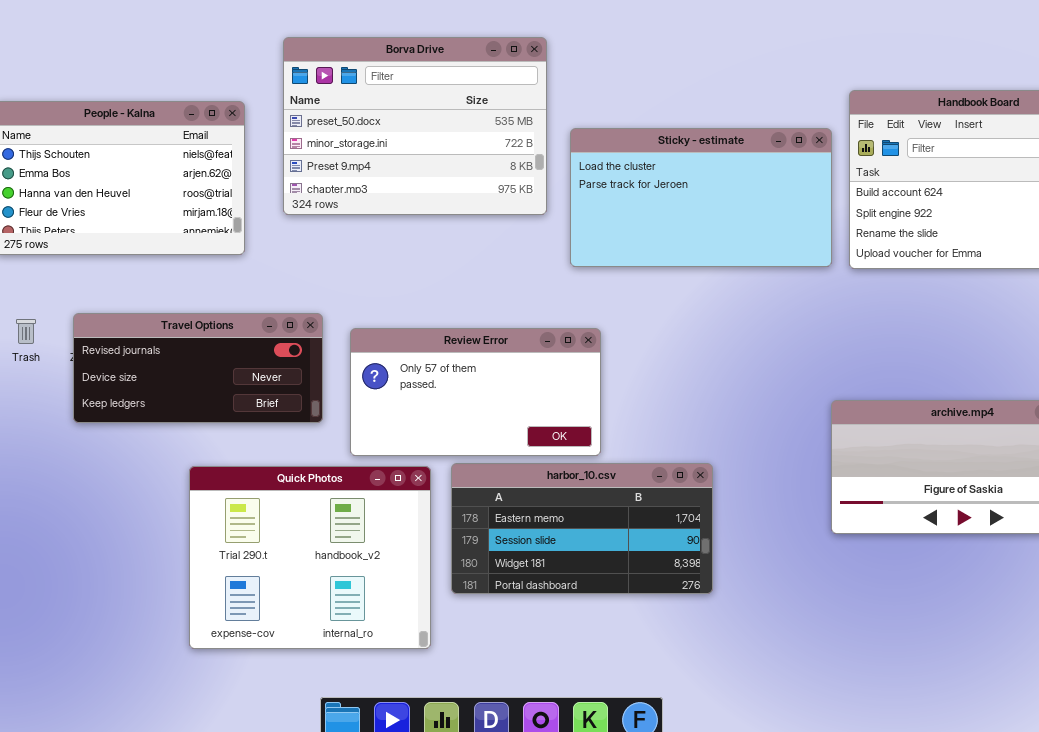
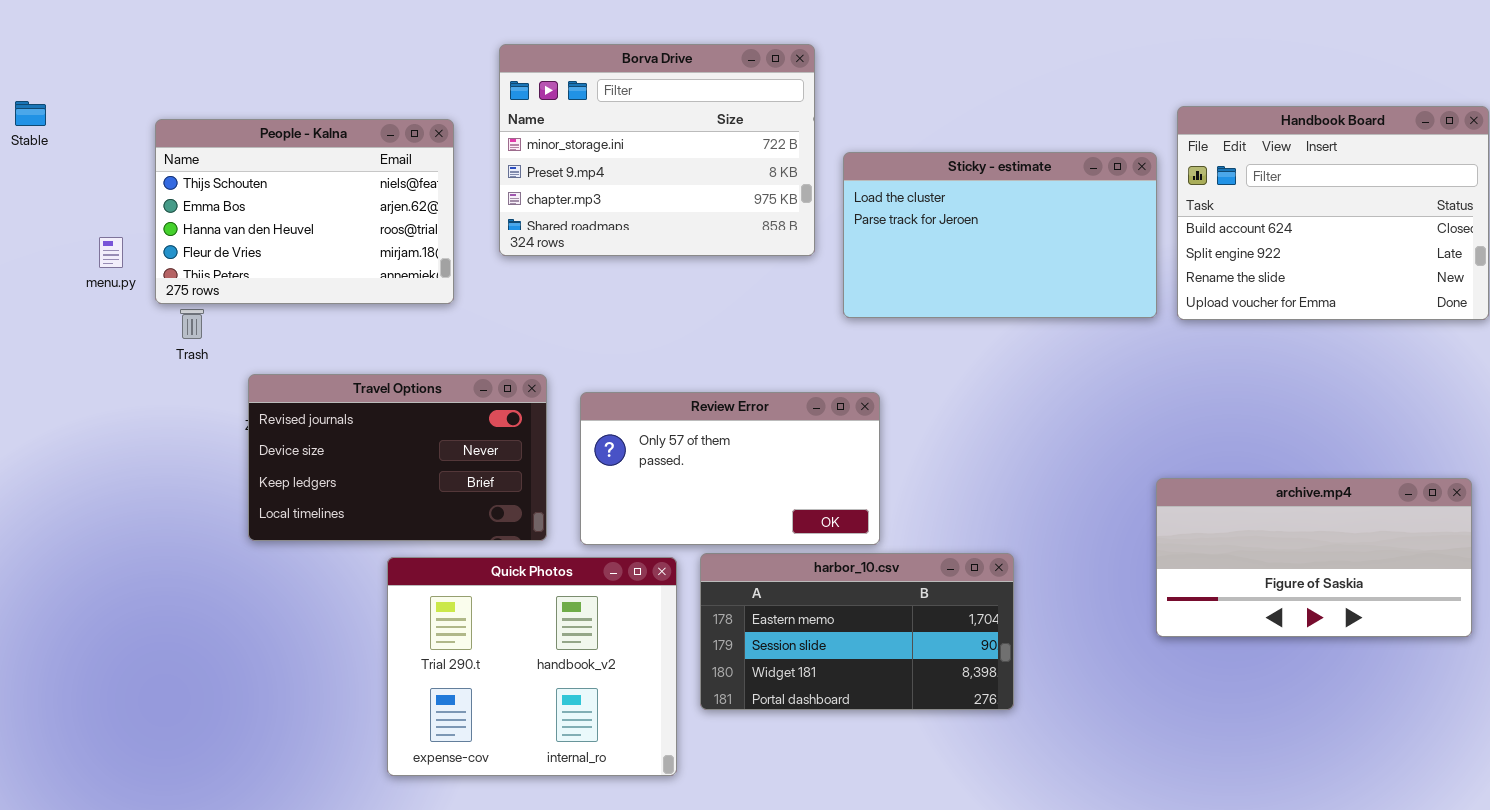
Borva Drive: [283,37,547,215] -> [499,44,815,256], scrolled down 1 row
Travel Options: [73,313,323,423] -> [248,374,547,541], resized
Trash: [16,319,36,344] -> [180,309,204,339], moved

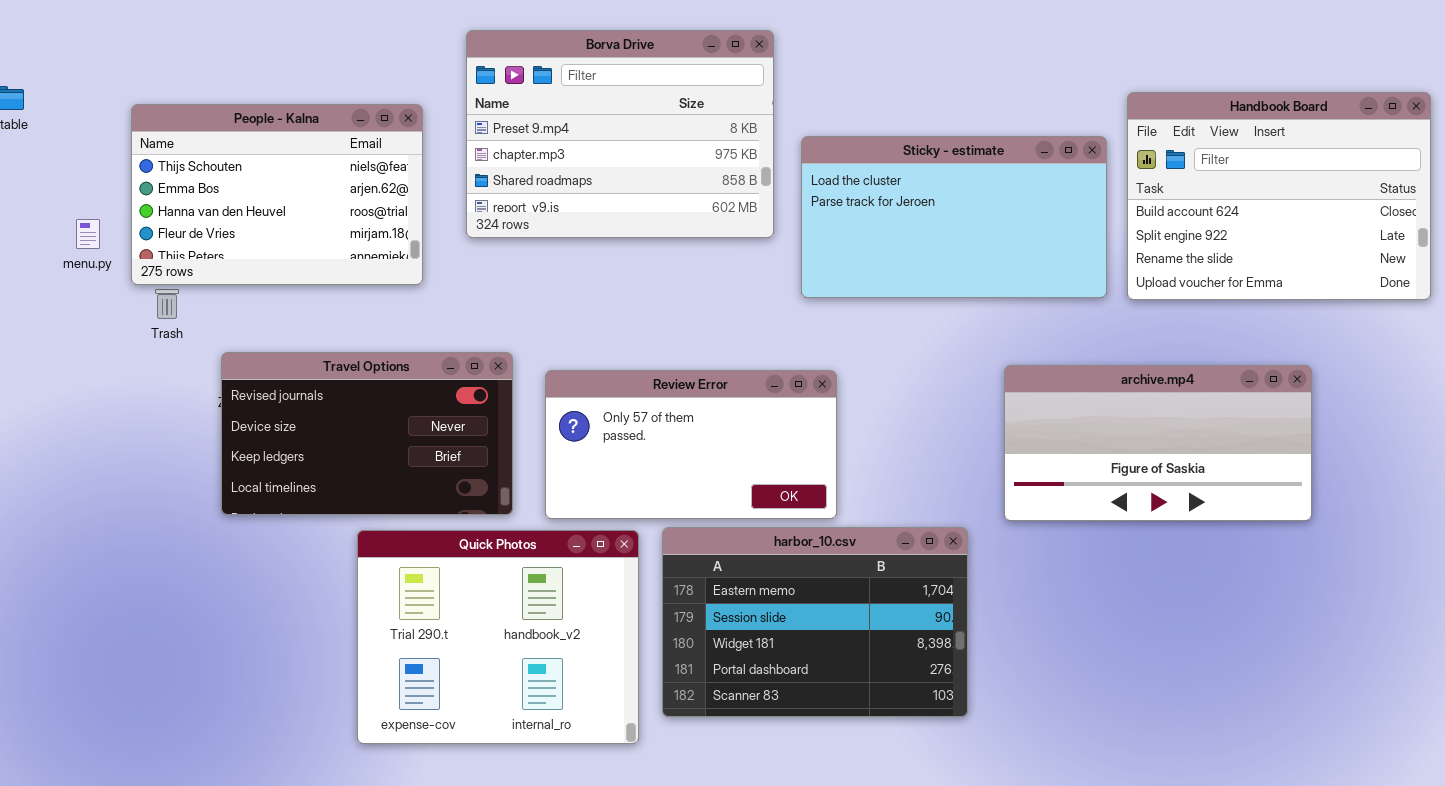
Borva Drive: [499,44,815,256] -> [466,30,774,238], scrolled down 1 row
archive.mp4: [1156,478,1472,637] -> [1004,365,1312,521], moved
harbor_10.csv: [700,553,1014,710] -> [662,527,968,717], resized

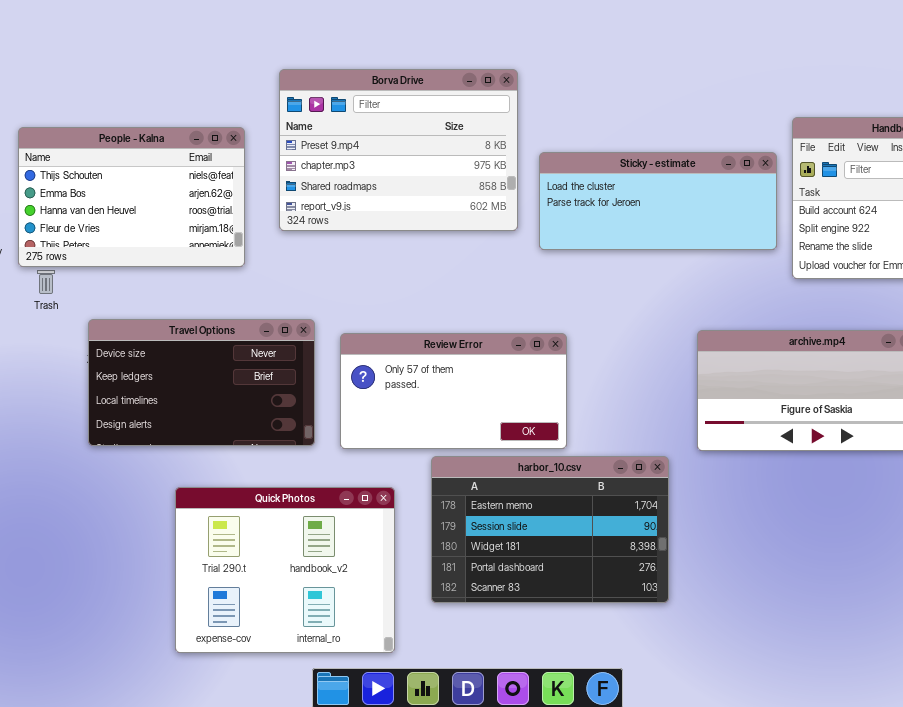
Sticky - estimate: [801,136,1107,298] -> [539,152,777,250], resized
Travel Options: [221,352,513,515] -> [88,319,315,446], scrolled down 1 row
Quick Photos: [357,530,639,744] -> [175,487,395,653], moved

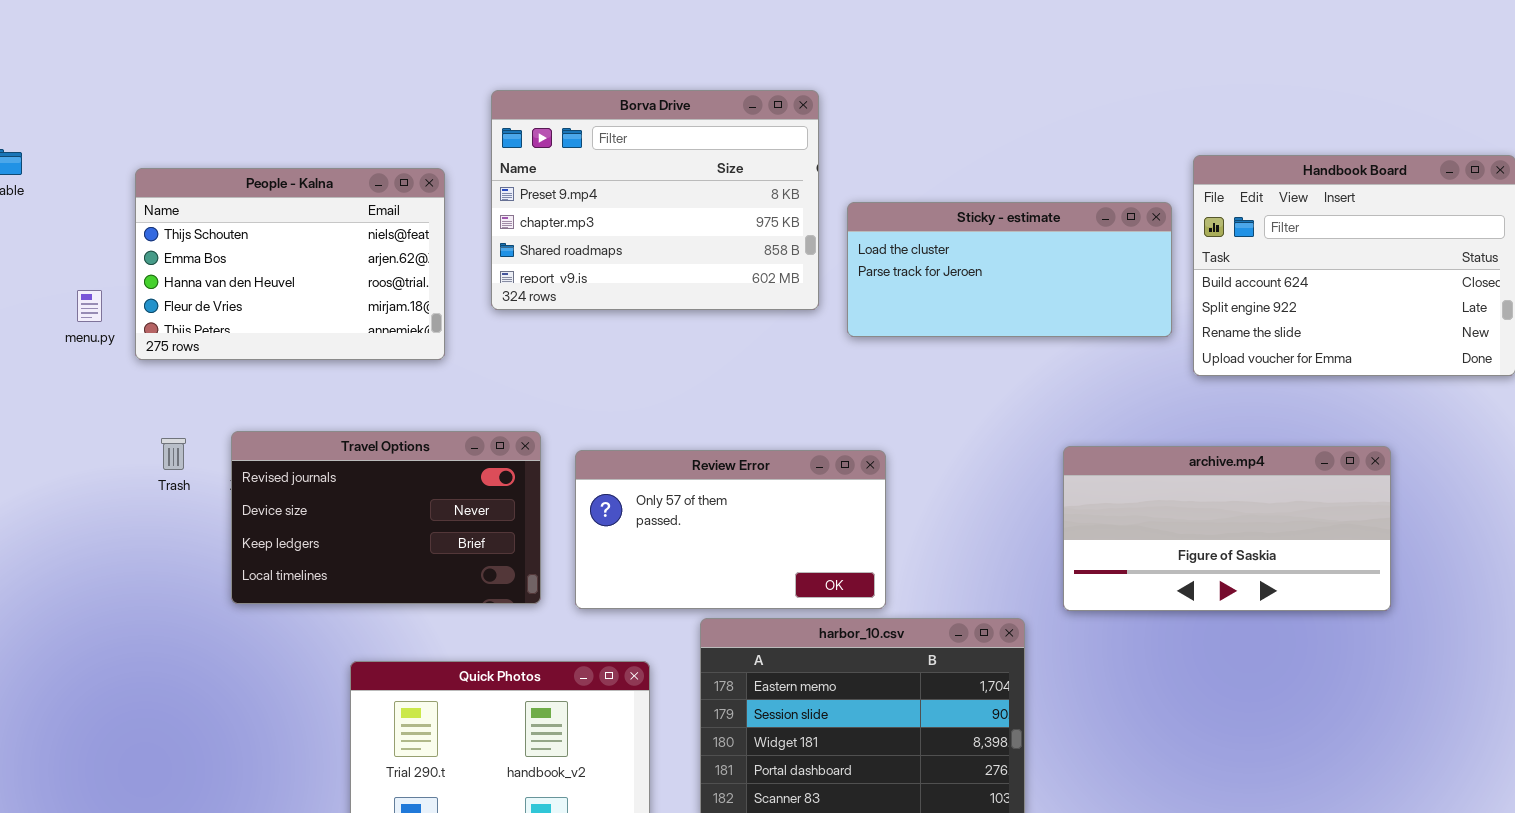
Trash: [37,270,55,294] -> [161,438,186,470], moved
Travel Options: [88,319,315,446] -> [231,431,541,604], scrolled up 1 row

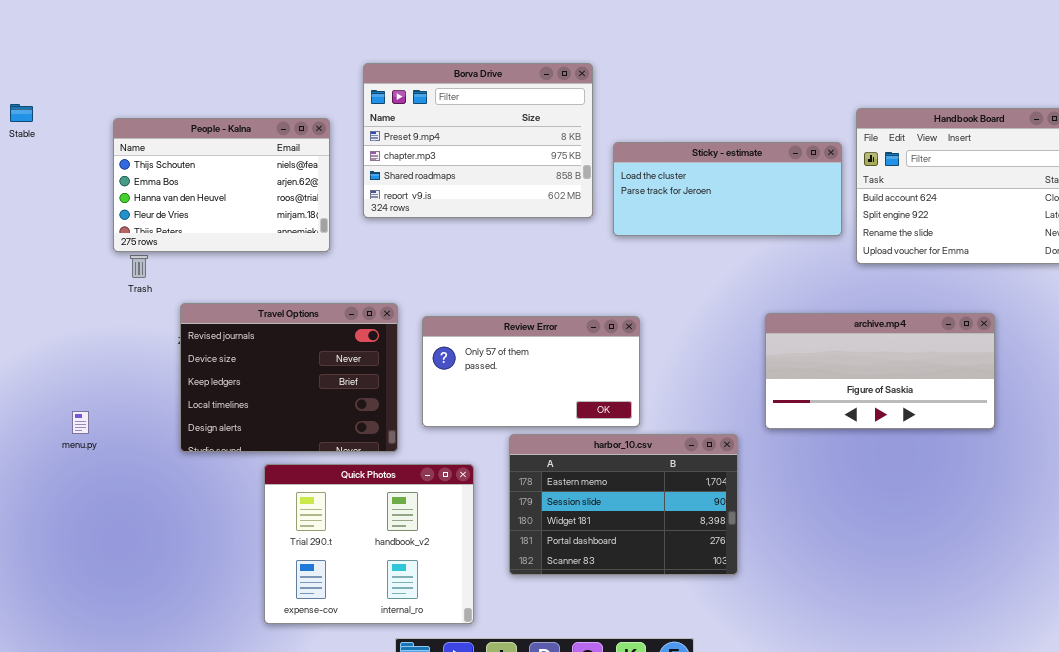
menu.py: [77,290,102,322] -> [72,411,89,434], moved
Travel Options: [231,431,541,604] -> [180,303,398,452], resized
Trash: [161,438,186,470] -> [130,255,148,278], moved

